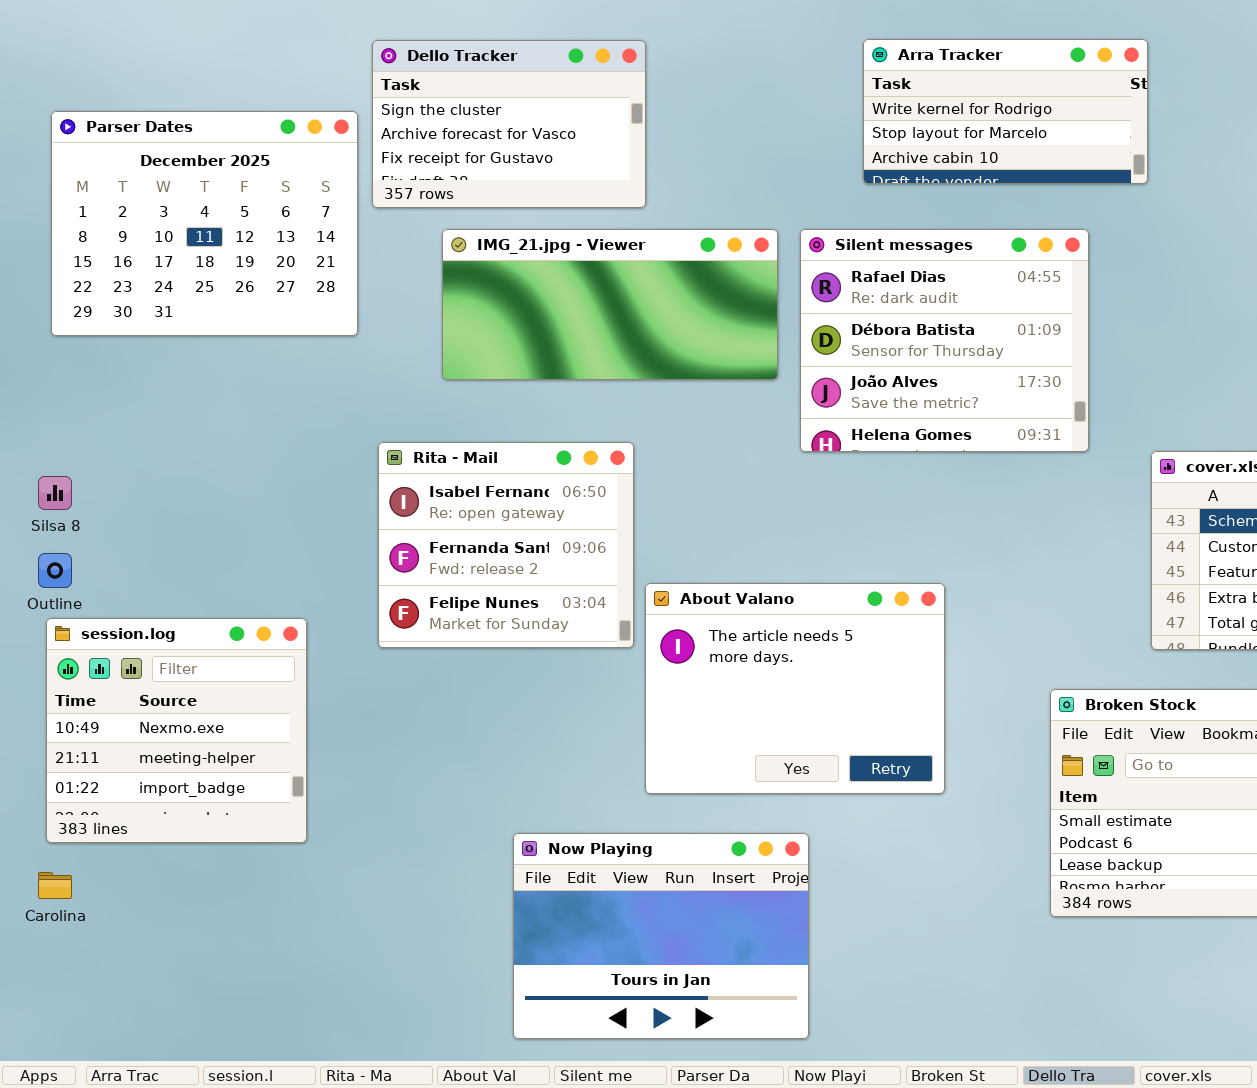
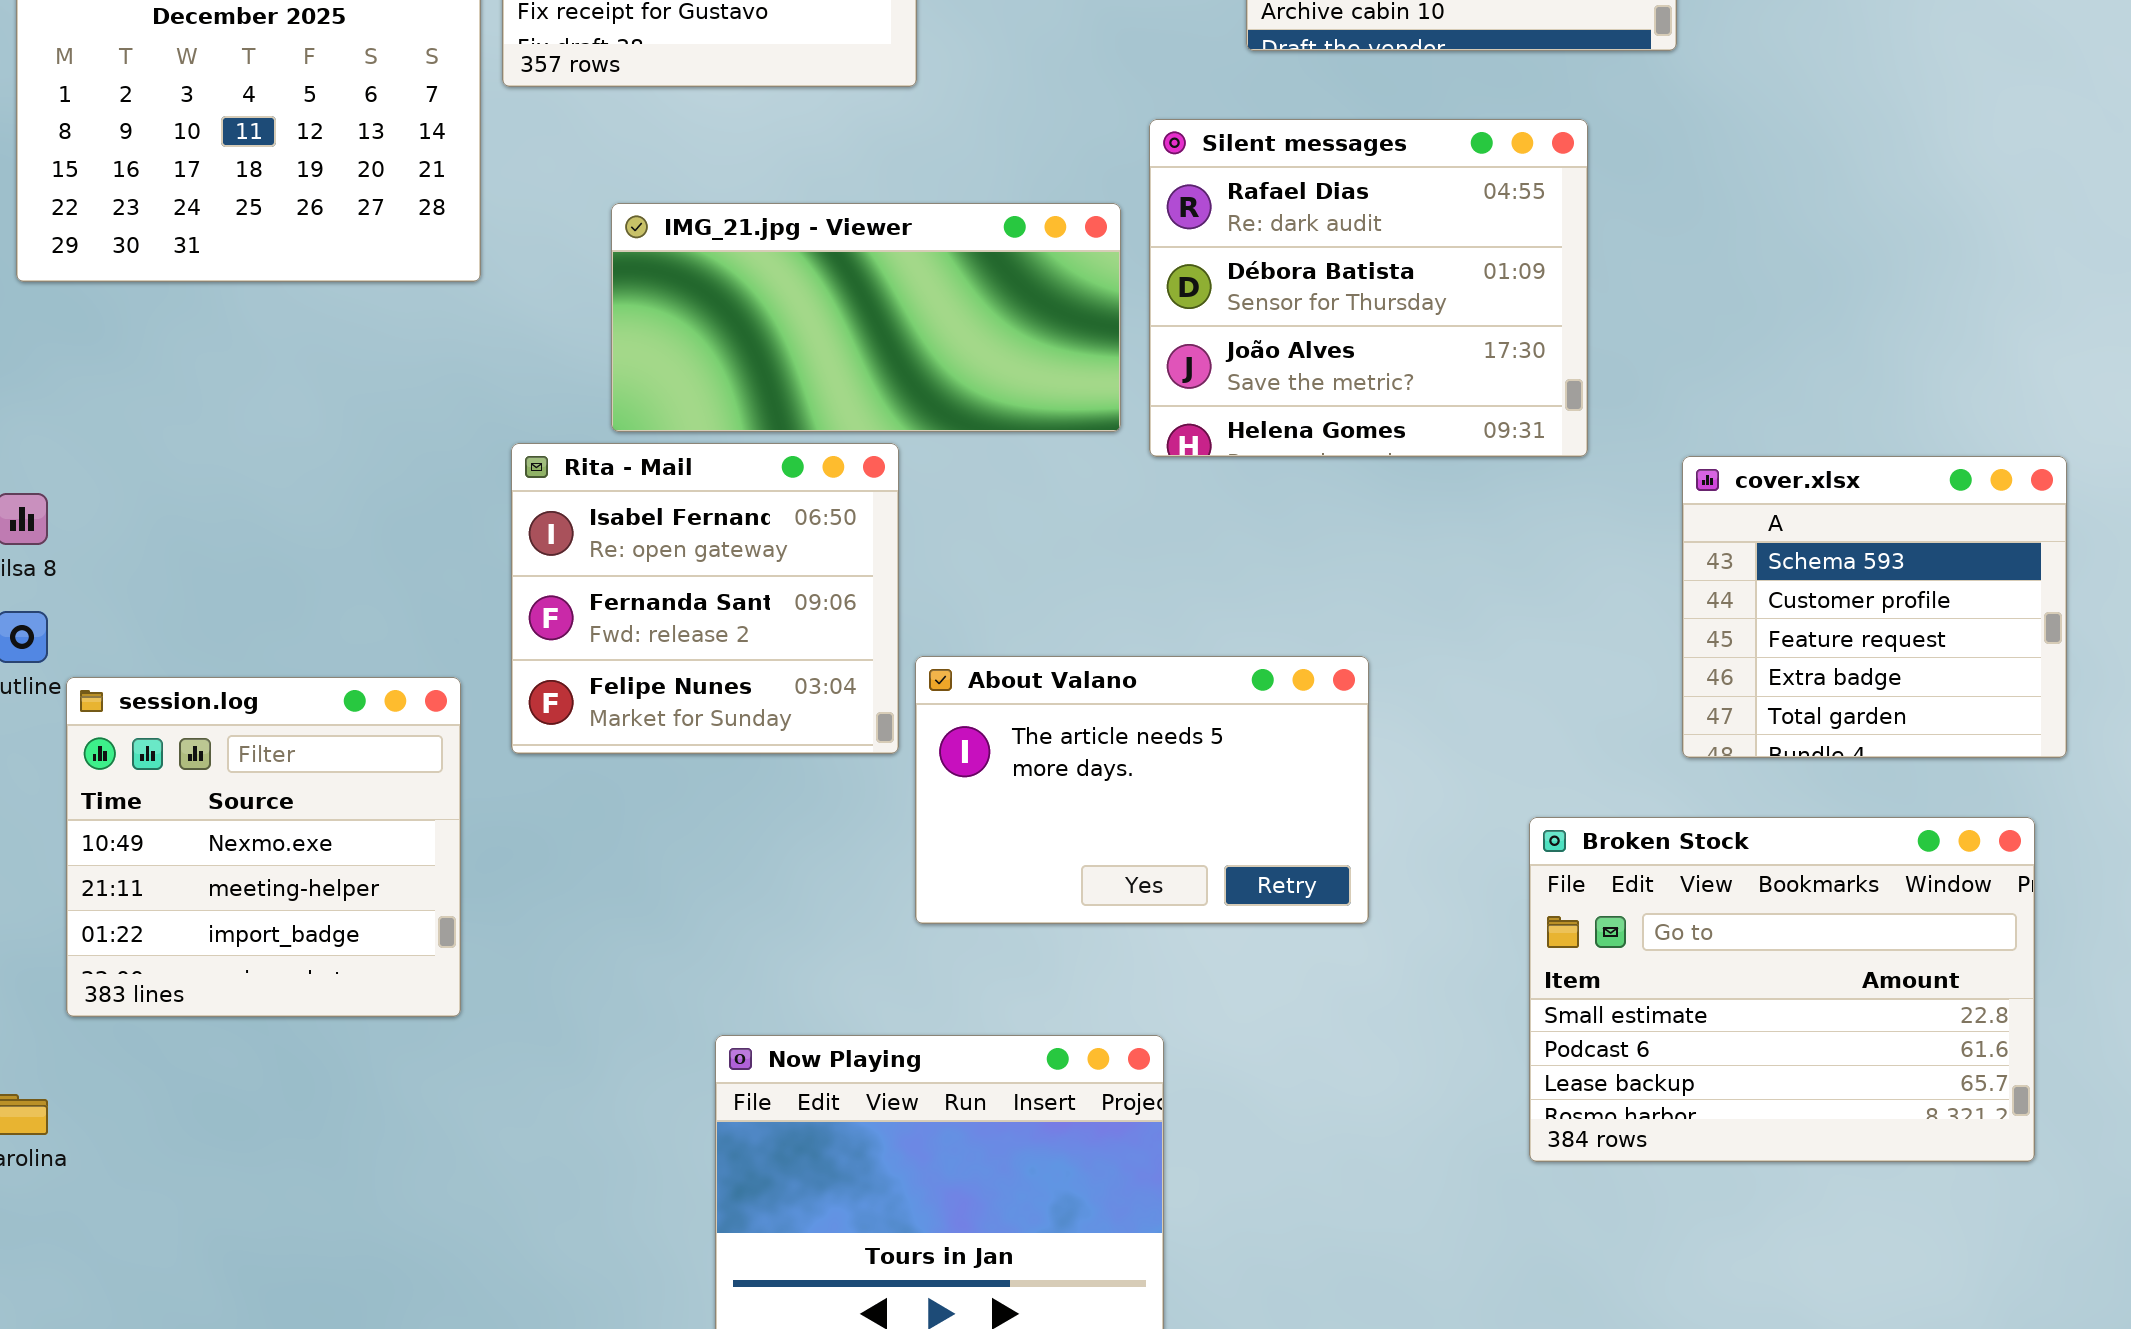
IMG_21.jpg - Viewer: [442,229,778,380] -> [611,203,1121,432], moved
About Valano: [645,583,945,794] -> [915,656,1369,924], resized
session.log: [46,618,307,843] -> [66,677,461,1017], moved

